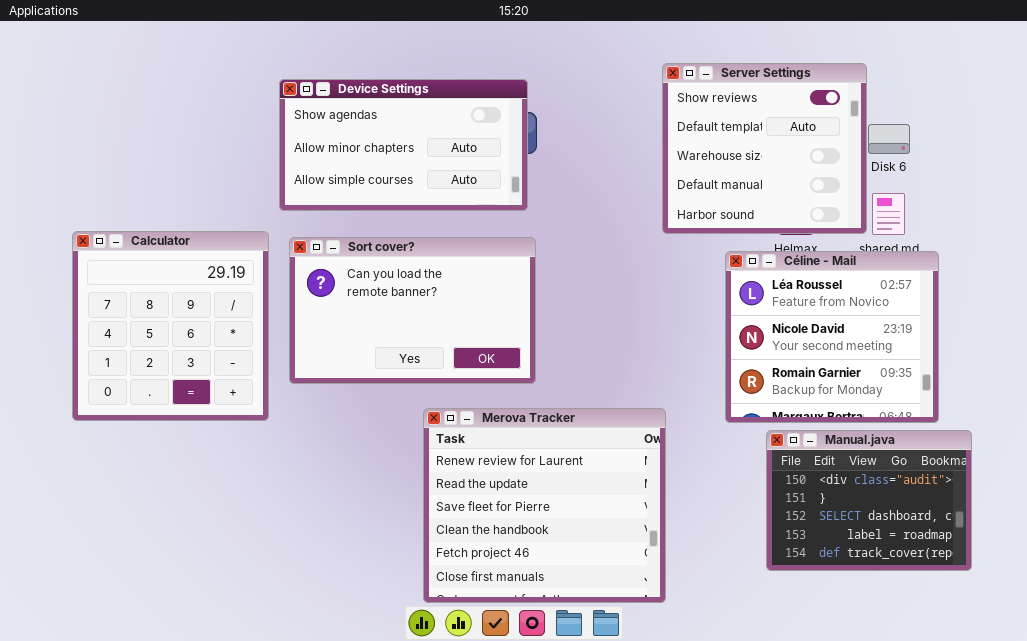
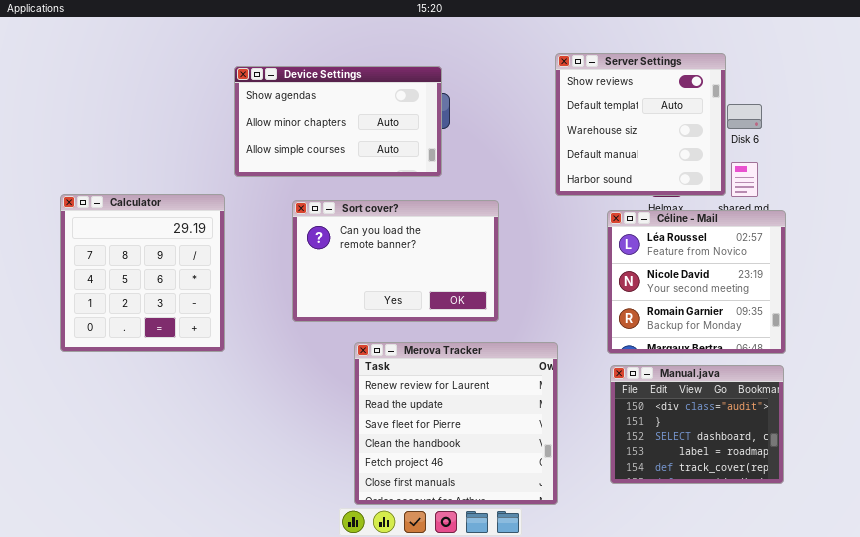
Sort cover?: [289,237,536,384] -> [292,200,499,322], moved
Manual.java: [766,430,972,571] -> [610,365,784,484], moved

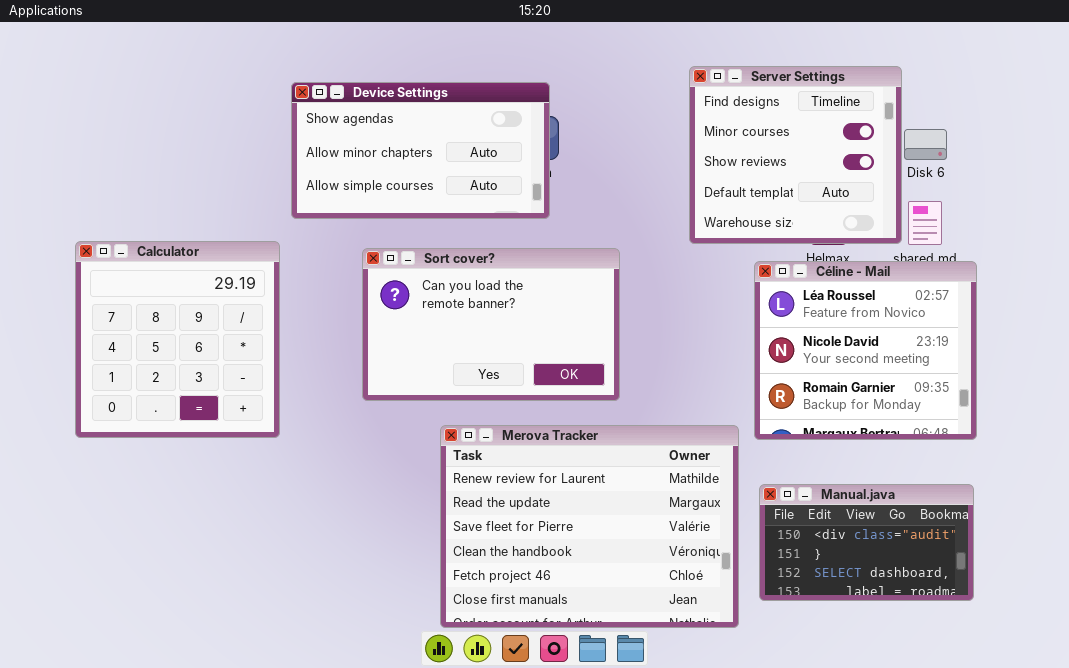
Server Settings: [555,53,726,196] -> [689,66,902,244], scrolled up 2 rows
Merova Tracker: [354,342,558,505] -> [440,425,739,628], resized
Manual.java: [610,365,784,484] -> [759,484,974,601], resized

